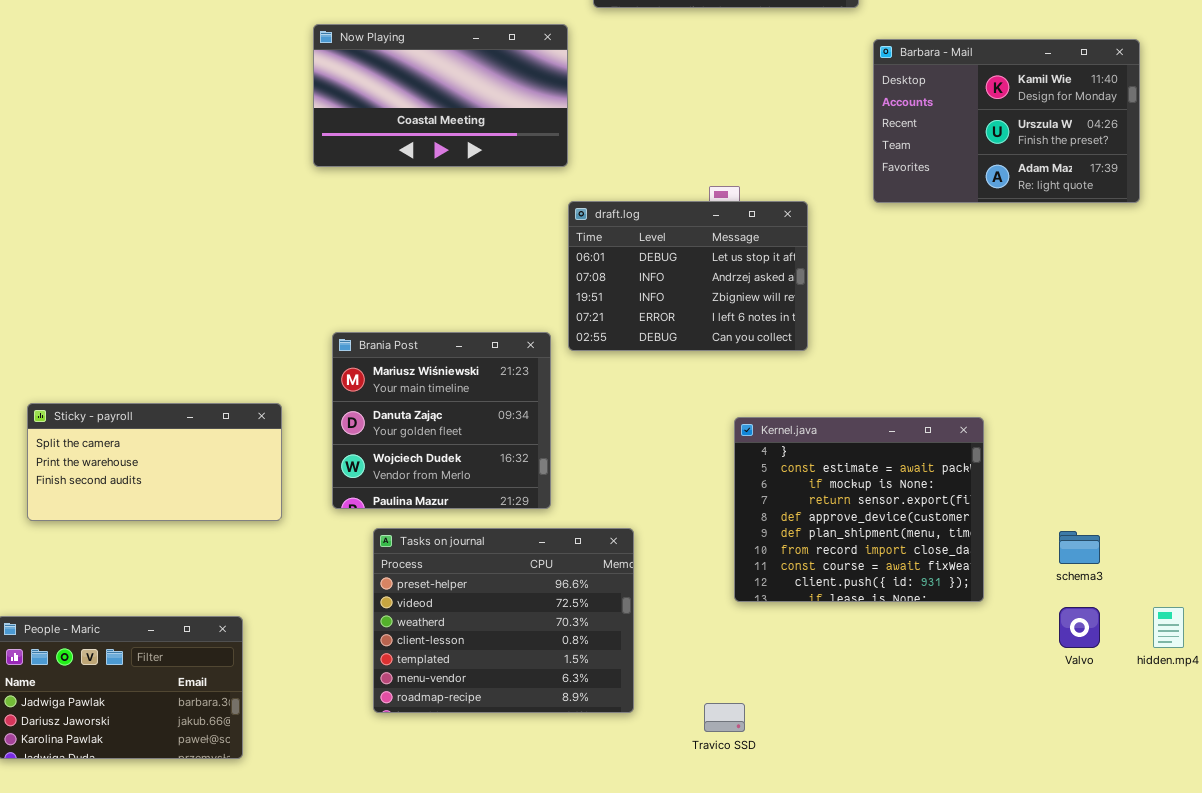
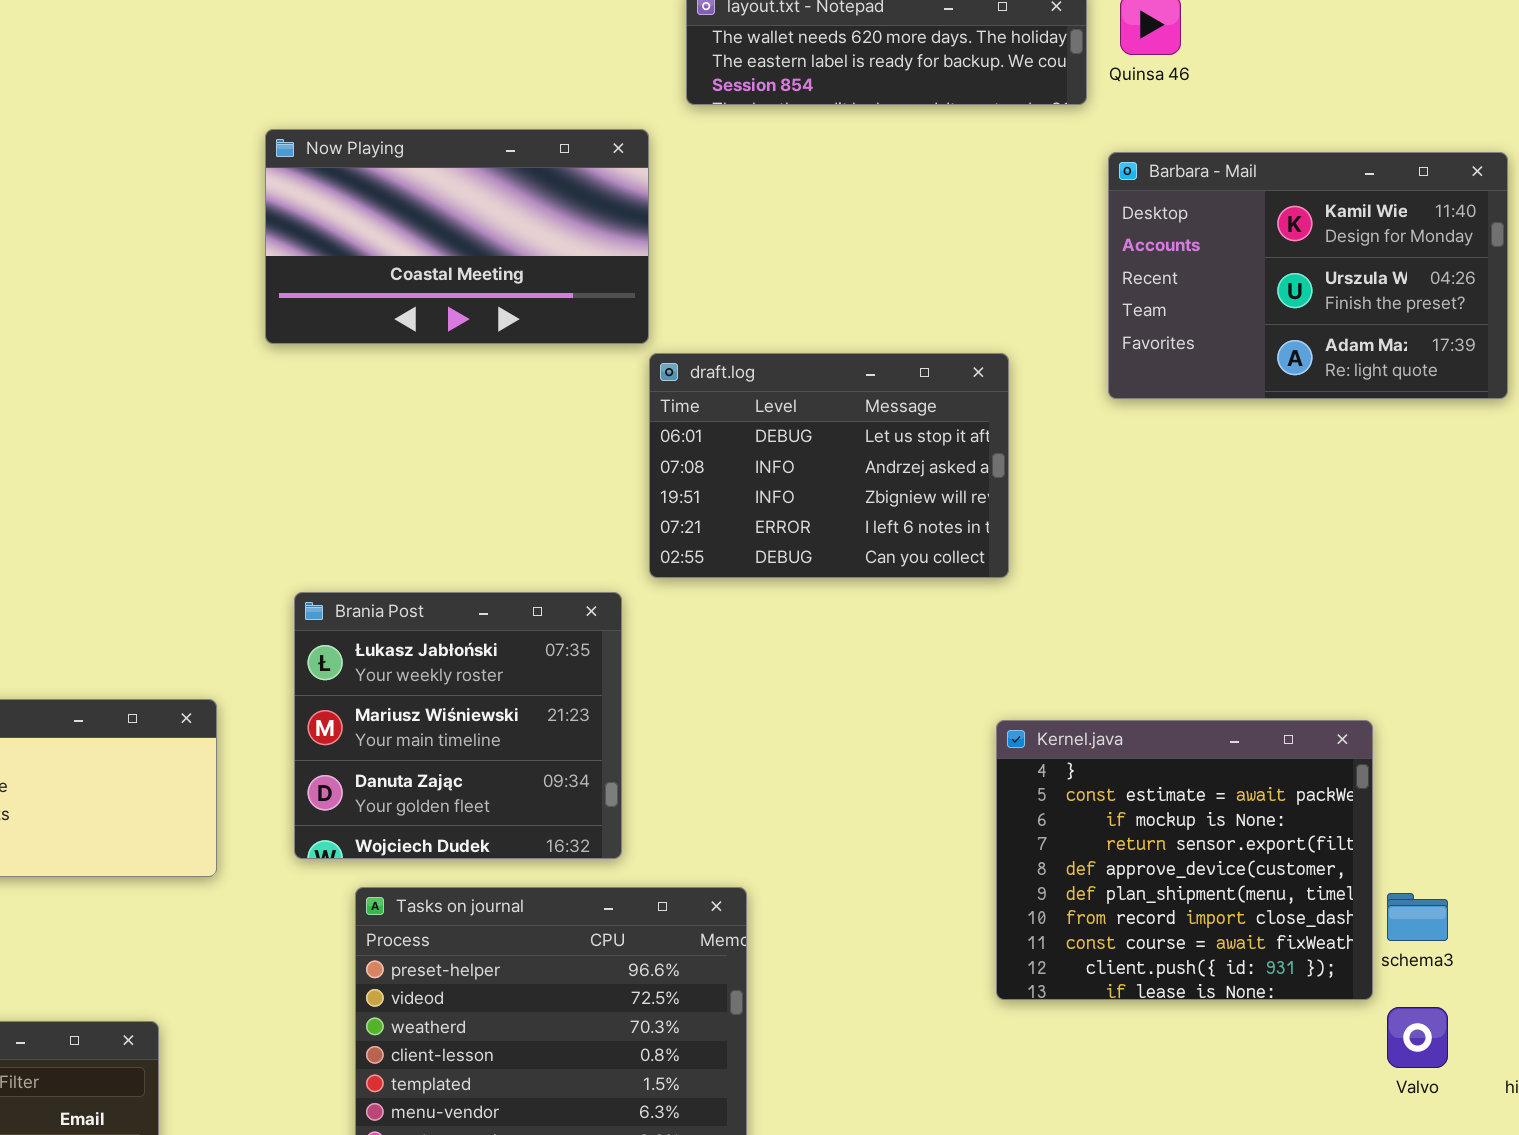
draft.log: [568,201,808,351] -> [649,353,1009,578], moved
Brania Post: [332,332,551,509] -> [294,592,622,859], scrolled up 1 row
Kernel.java: [734,417,984,602] -> [996,720,1373,1000], moved

